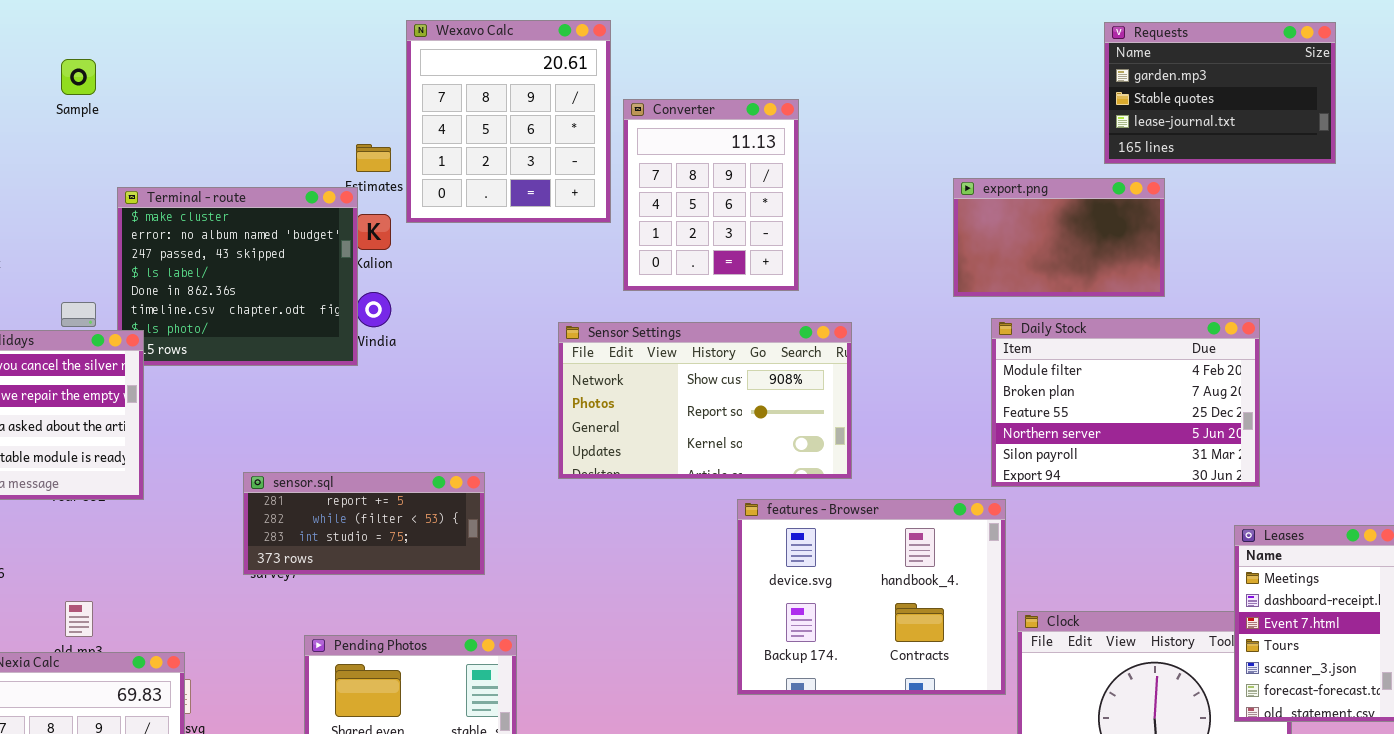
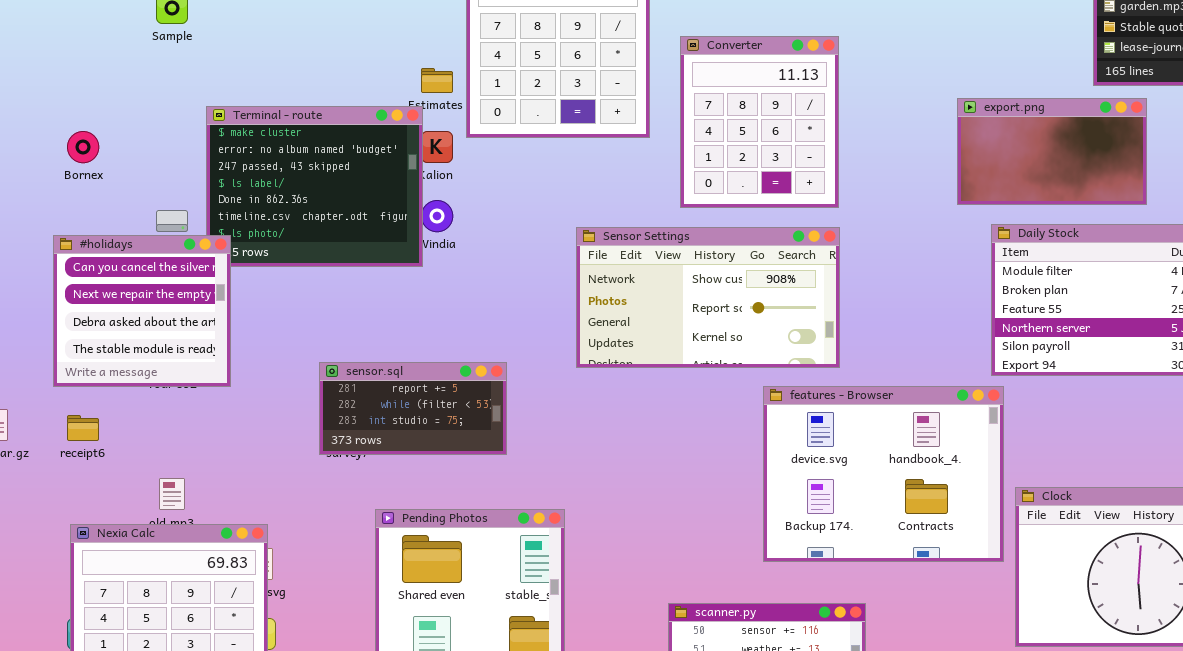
Converter: [623,99,799,291] -> [680,36,839,208], moved
Sensor Settings: [558,322,852,479] -> [576,227,840,368], moved
sensor.sql: [243,472,485,575] -> [319,362,507,455], resized

